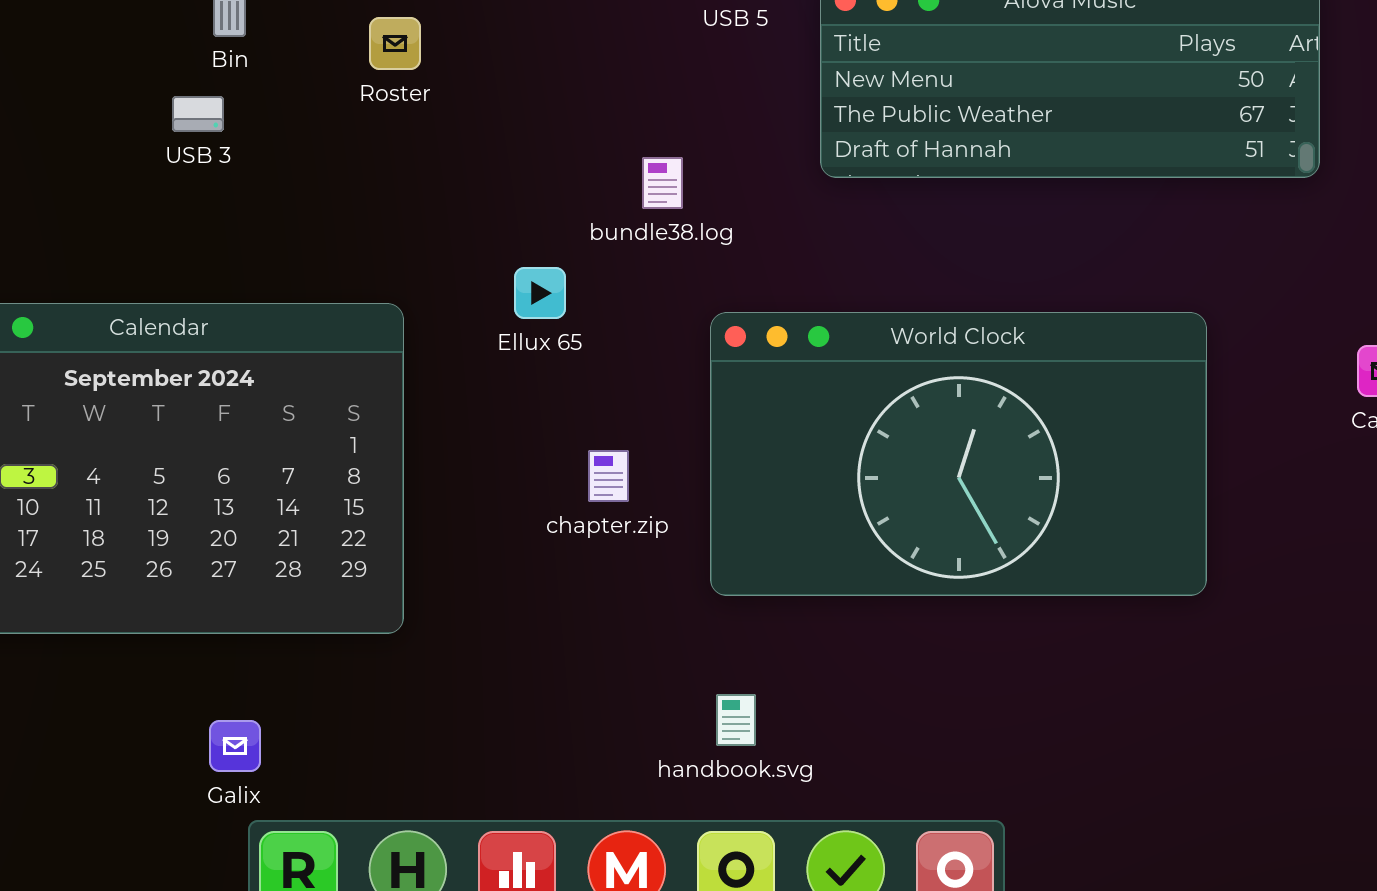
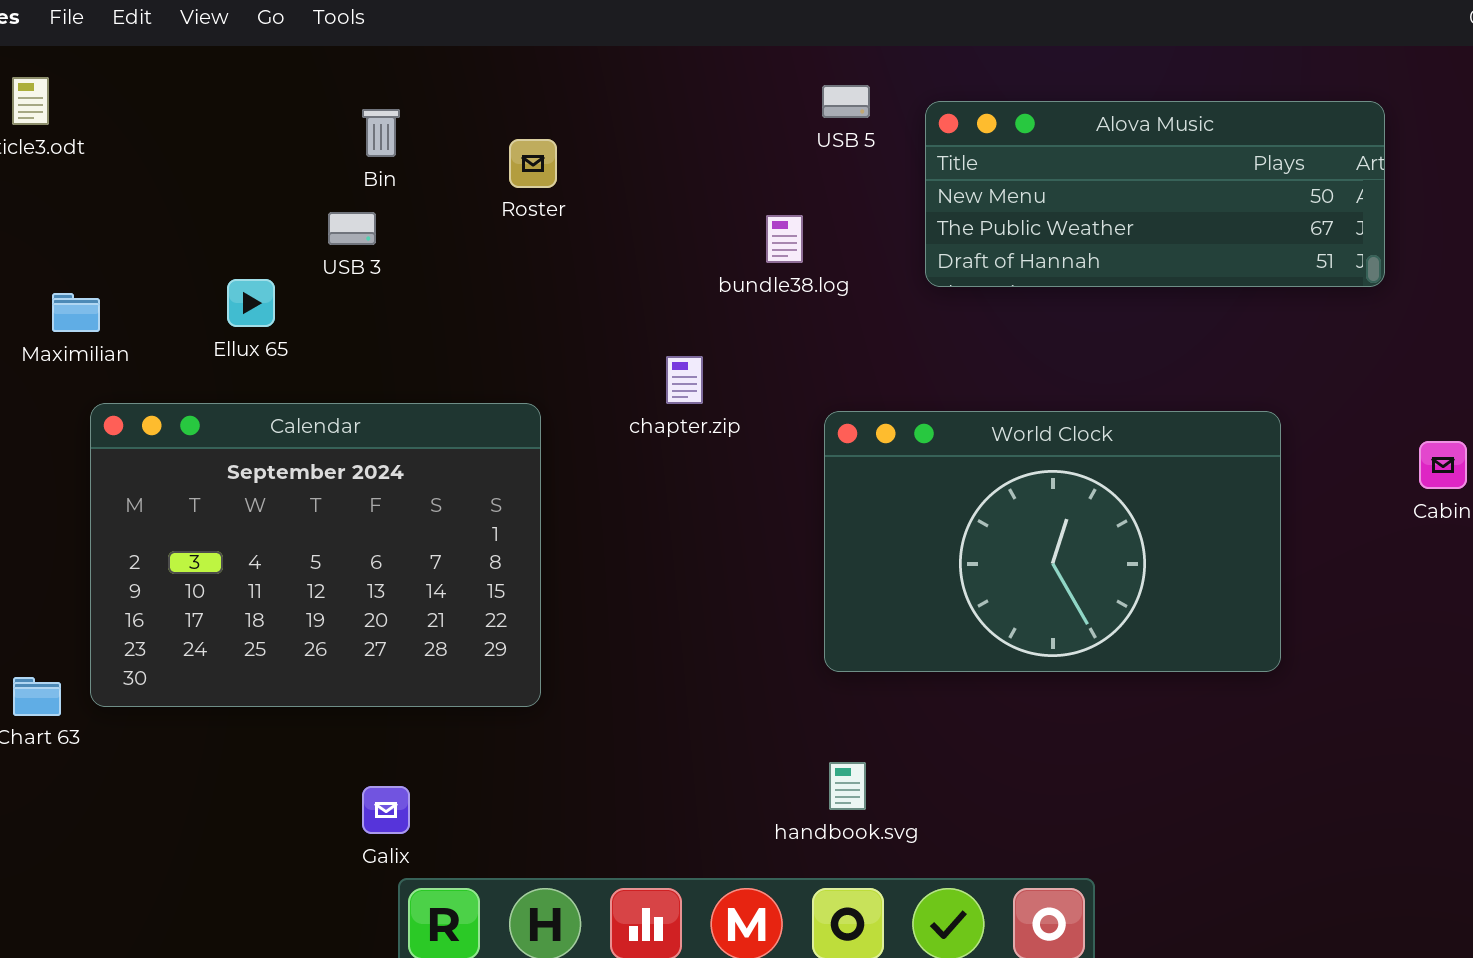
bundle38.log: [642,157,683,209] -> [766,215,803,263], moved
Ellux 65: [514,267,566,319] -> [227,279,275,327], moved
chapter.zip: [588,450,629,502] -> [666,356,703,404], moved

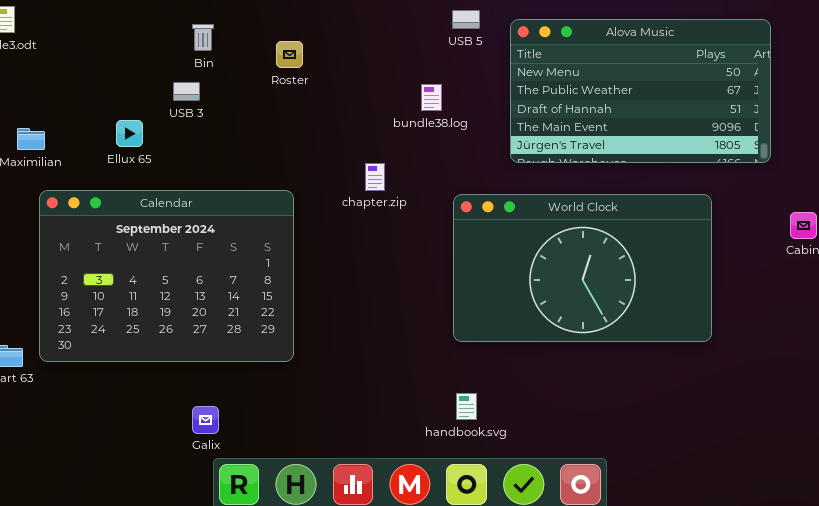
Alova Music: [925,101,1385,287] -> [510,19,771,163], resized

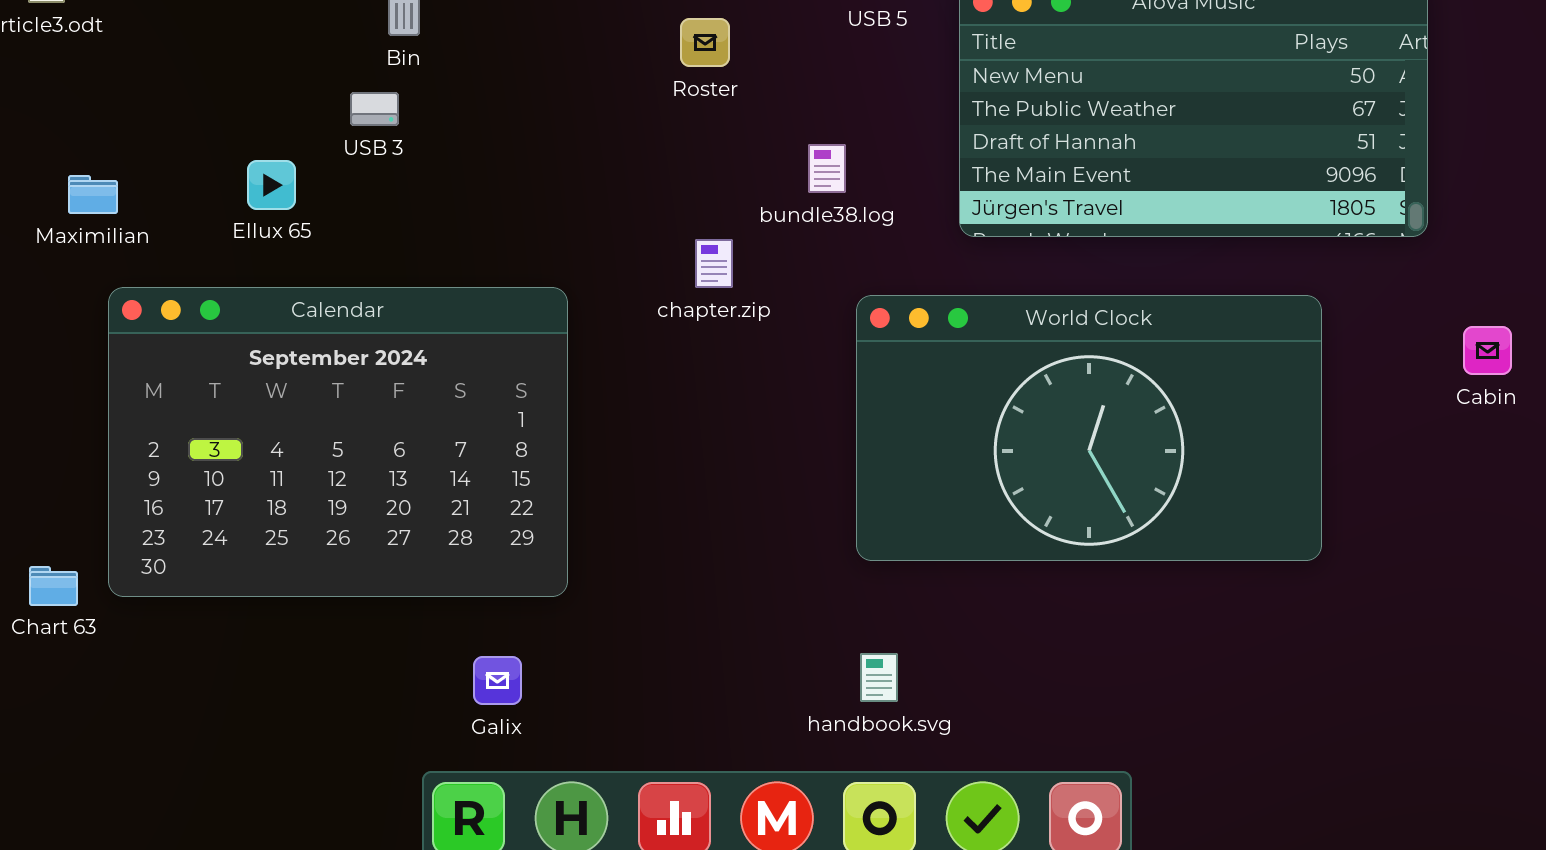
Roster: [276,41,303,68] -> [680,18,730,67], moved
bundle38.log: [421,84,442,111] -> [808,144,846,193], moved
Galix: [192,406,219,434] -> [473,656,522,705], moved

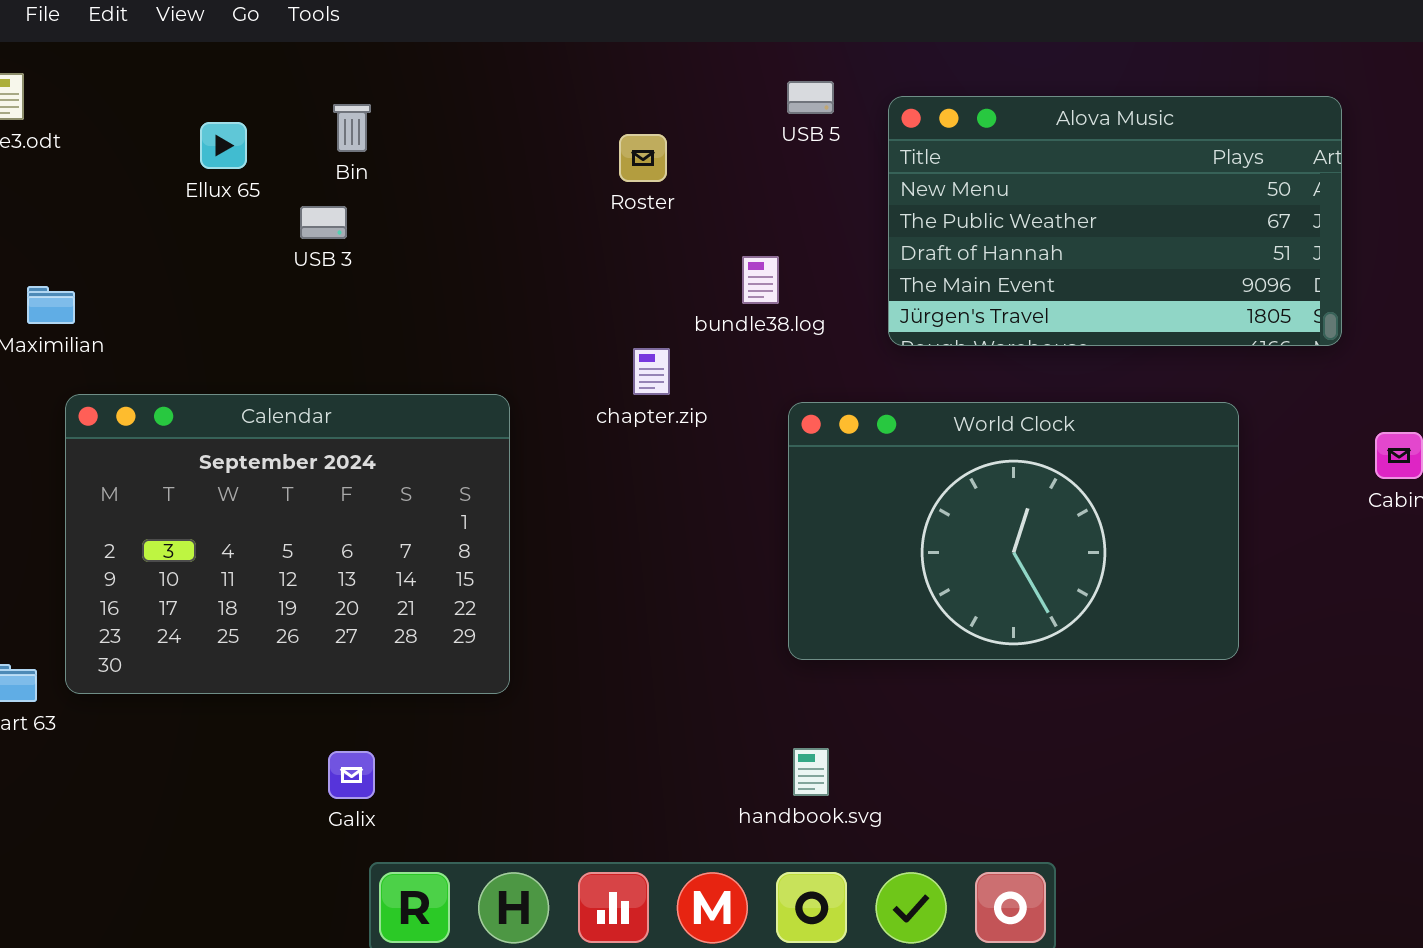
Ellux 65: [247,160,296,210] -> [200,122,247,169], moved
Galix: [473,656,522,705] -> [328,751,375,799], moved

